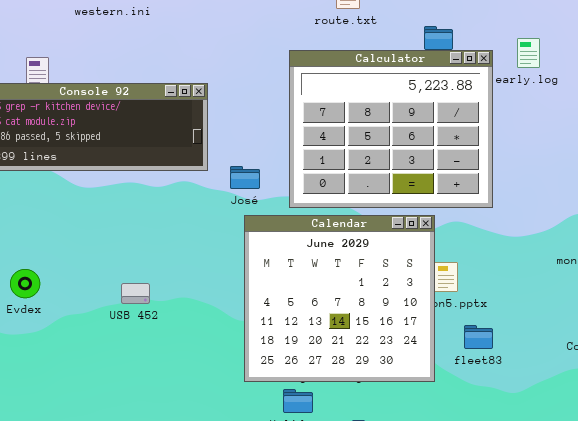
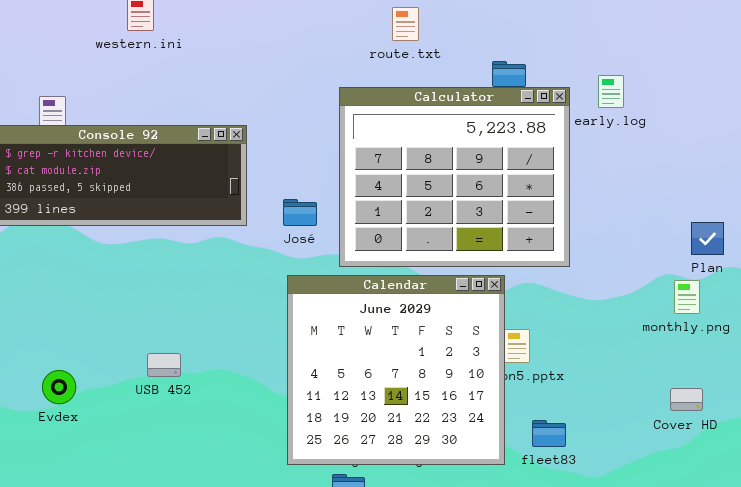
José: [230,166,260,189] -> [283,199,317,226], moved
Evdex: [10,269,40,298] -> [42,370,76,404], moved
fleet83: [464,325,493,349] -> [532,420,566,447], moved

